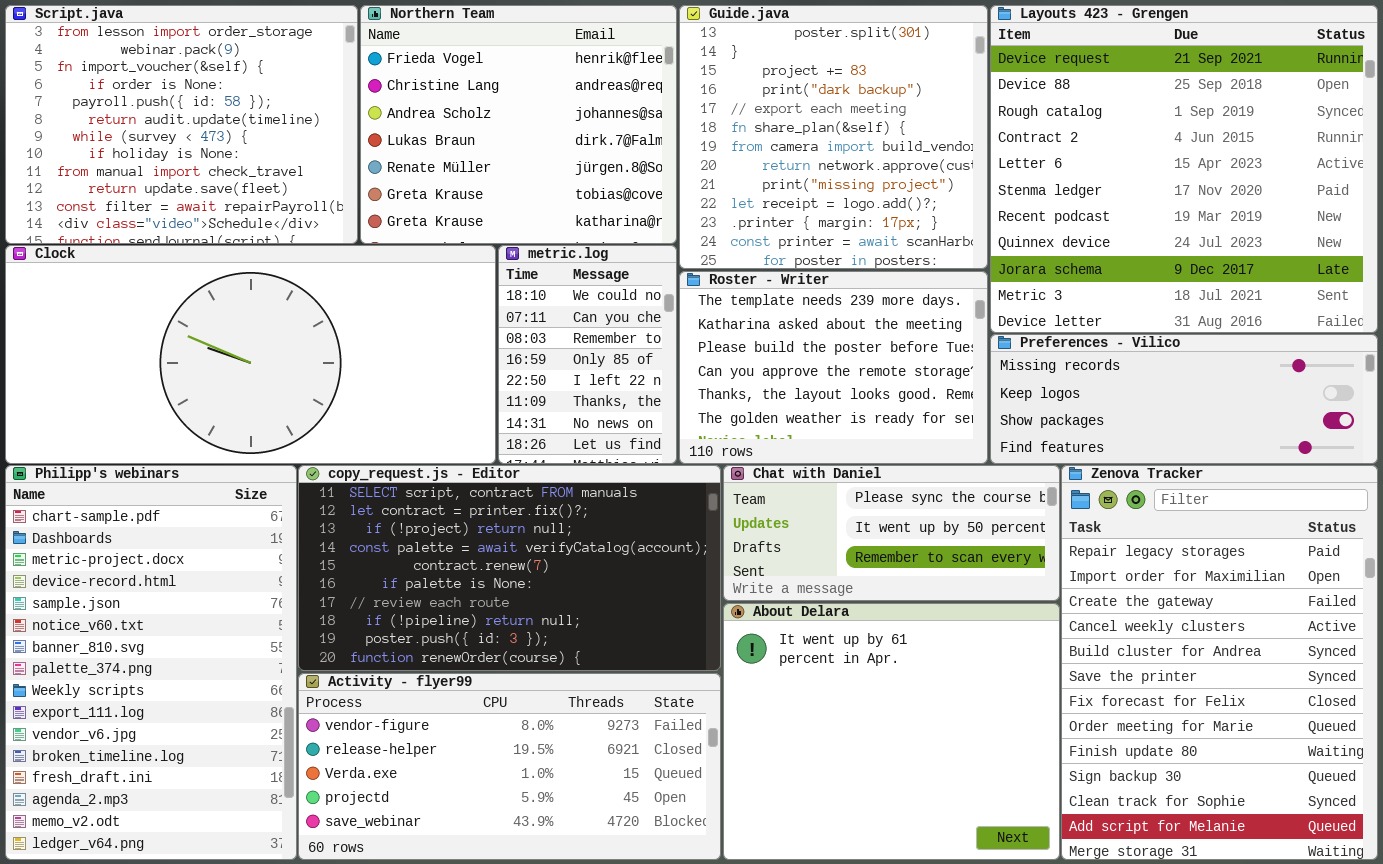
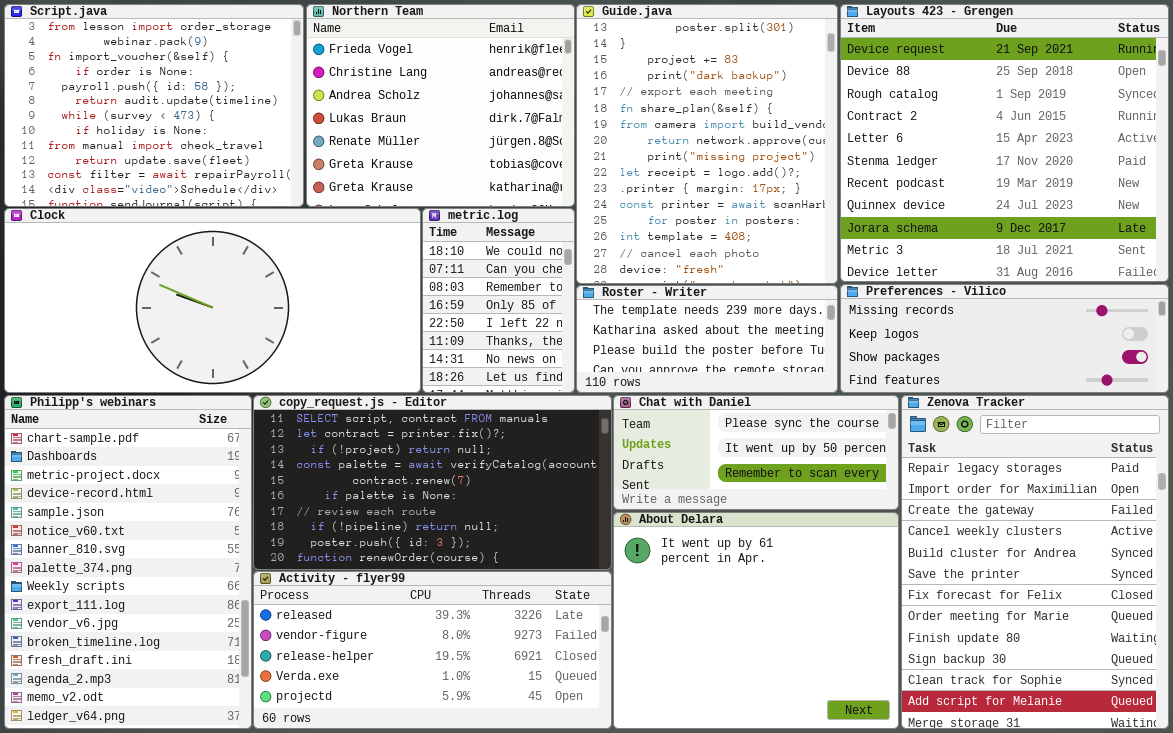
Guide.java: [679,5,988,269] -> [576,4,838,284], resized
Roster - Writer: [679,271,988,464] -> [576,285,838,393], resized
Activity - flyer99: [298,673,721,860] -> [253,571,612,729], scrolled up 1 row

